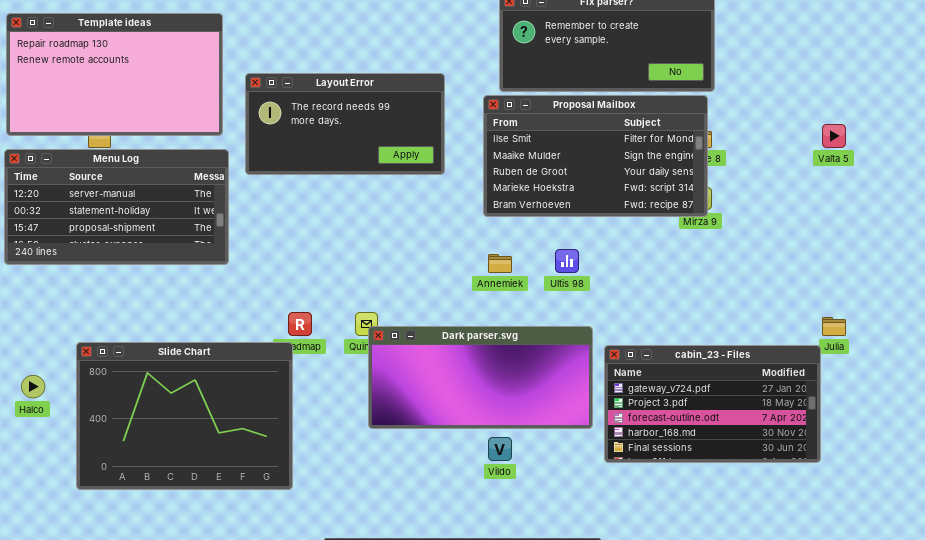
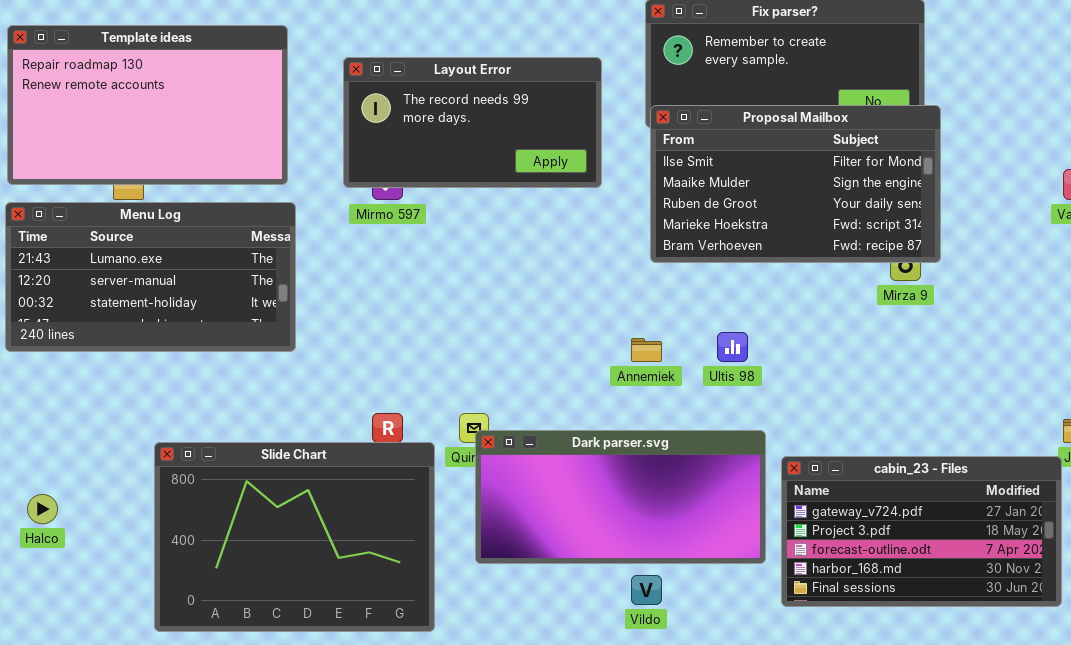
Layout Error: [245,73,445,175] -> [343,57,602,188], moved
Proposal Mailbox: [483,95,708,217] -> [650,105,941,263], moved
Menu Log: [4,149,229,265] -> [5,202,296,352], scrolled up 1 row
Slide Chart: [76,342,293,490] -> [154,442,435,632], moved

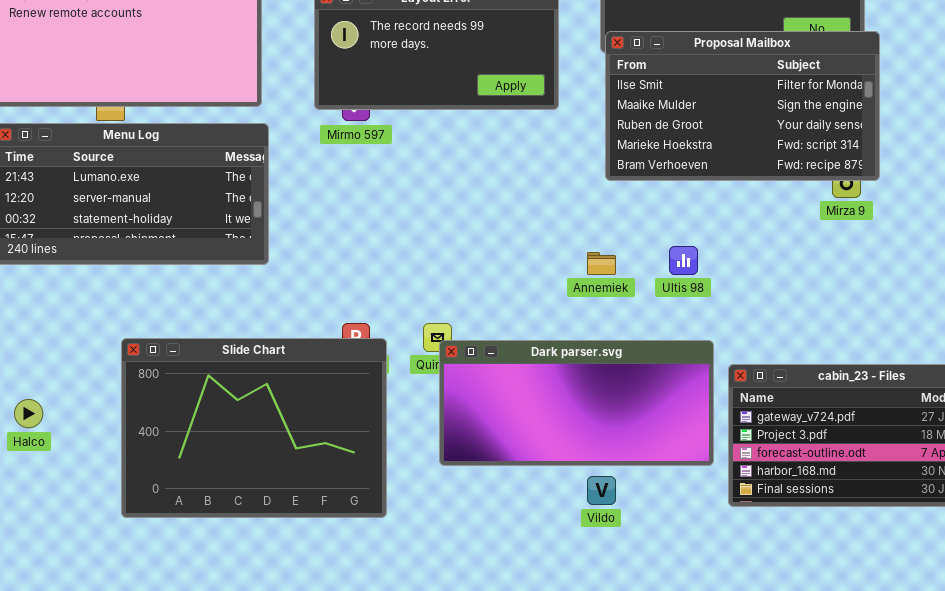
Slide Chart: [154,442,435,632] -> [121,338,387,518], moved

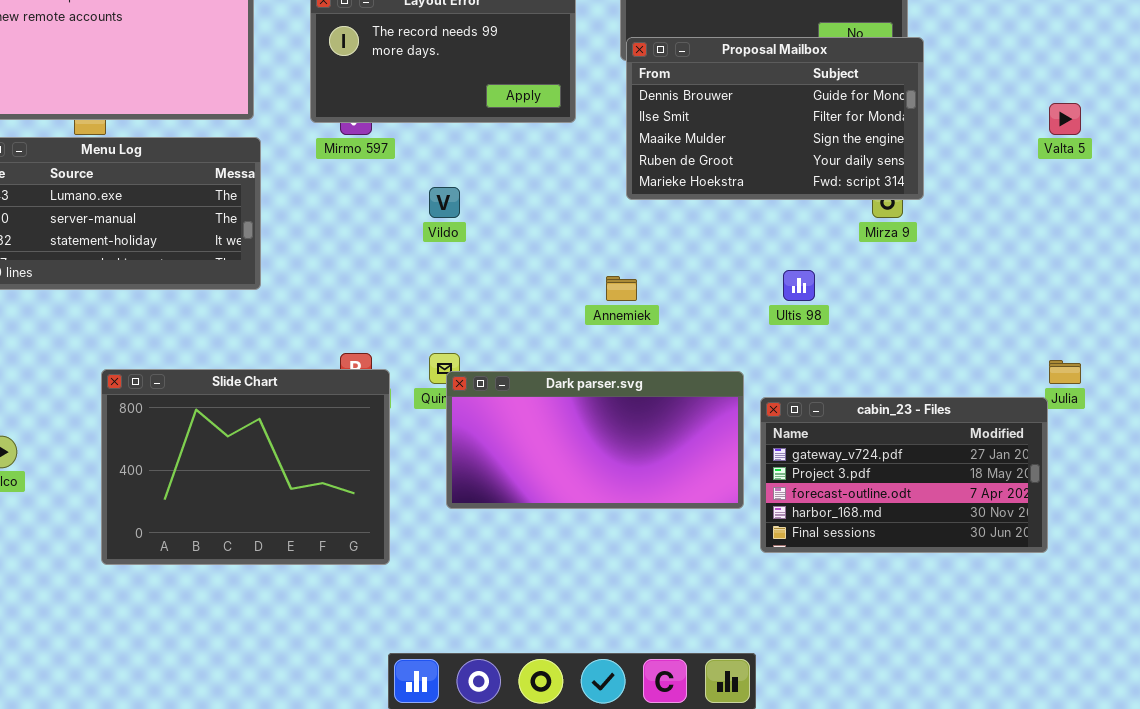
Proposal Mailbox: [605,31,880,181] -> [626,37,924,200], scrolled up 1 row
Ultis 98: [669,246,698,275] -> [783,270,815,301], moved
Vildo: [587,476,616,505] -> [429,187,460,218], moved

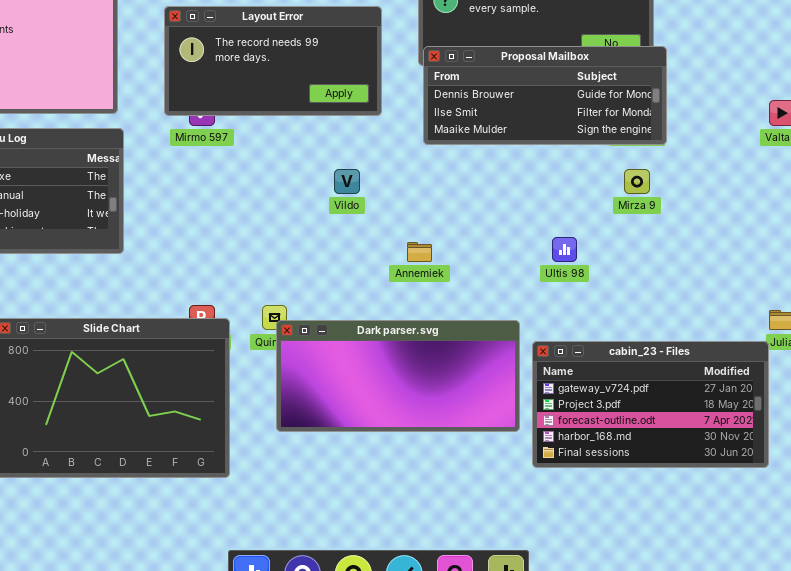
Proposal Mailbox: [626,37,924,200] -> [423,46,667,145], resized
Vildo: [429,187,460,218] -> [334,169,360,194], moved

